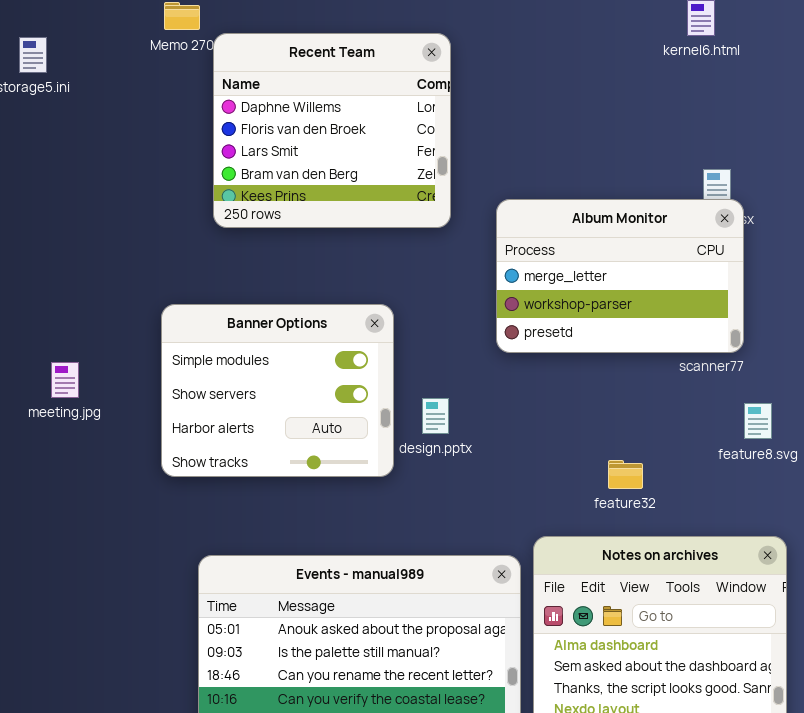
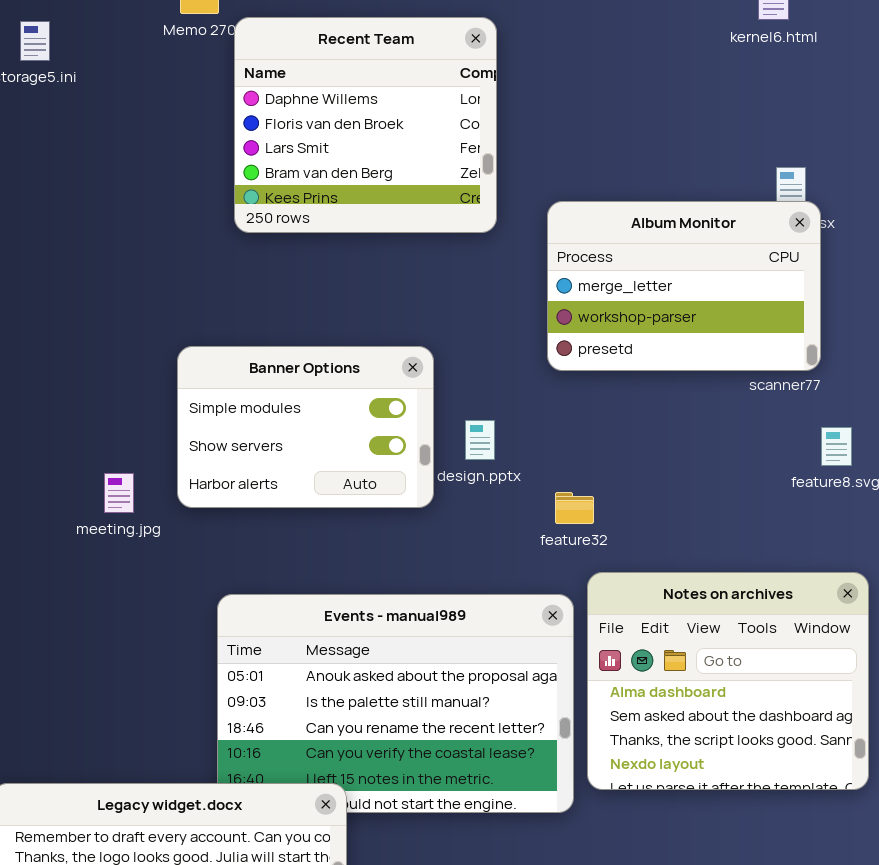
Banner Options: [161,304,394,477] -> [177,346,434,508], resized
meeting.jpg: [51,362,79,398] -> [104,473,134,513], moved
feature32: [608,460,643,489] -> [555,492,594,524], moved

